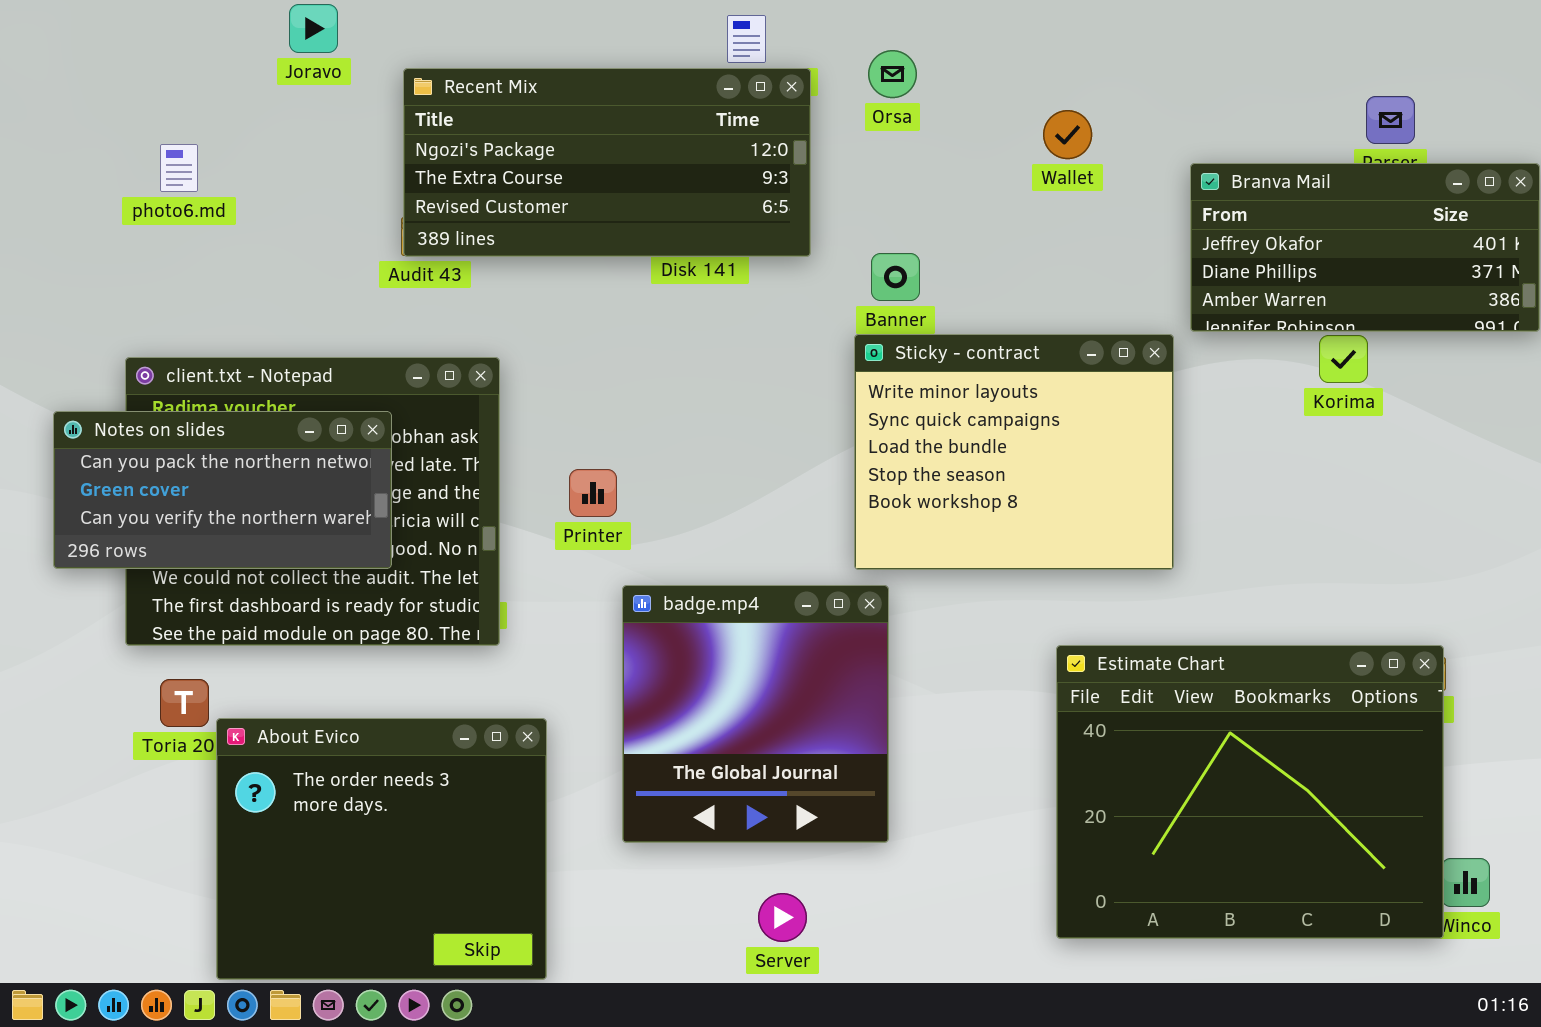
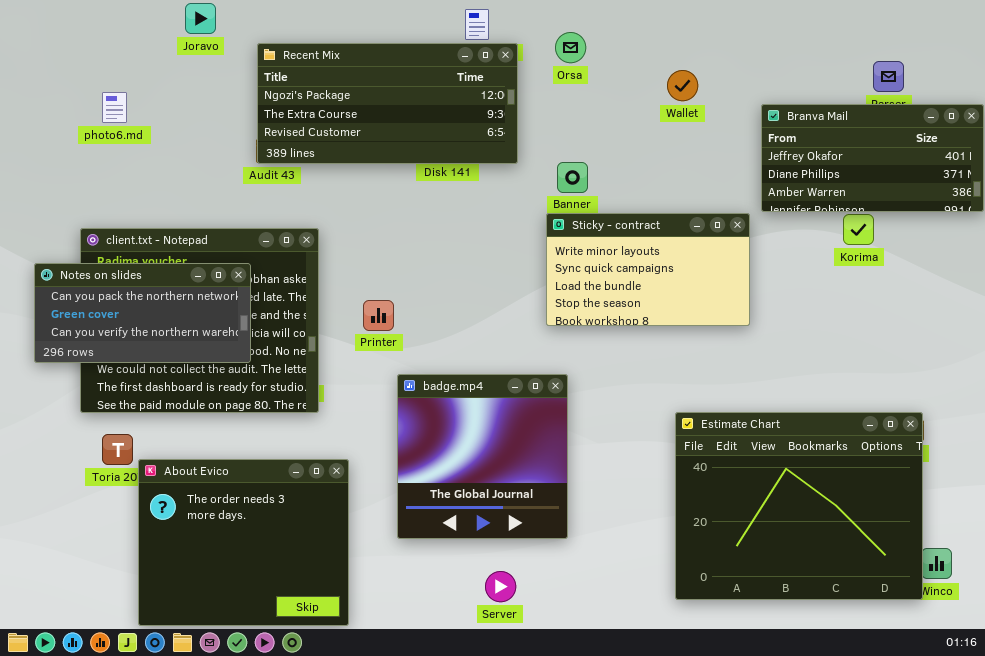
Sticky - contract: [854,334,1174,570] -> [546,213,750,326], resized

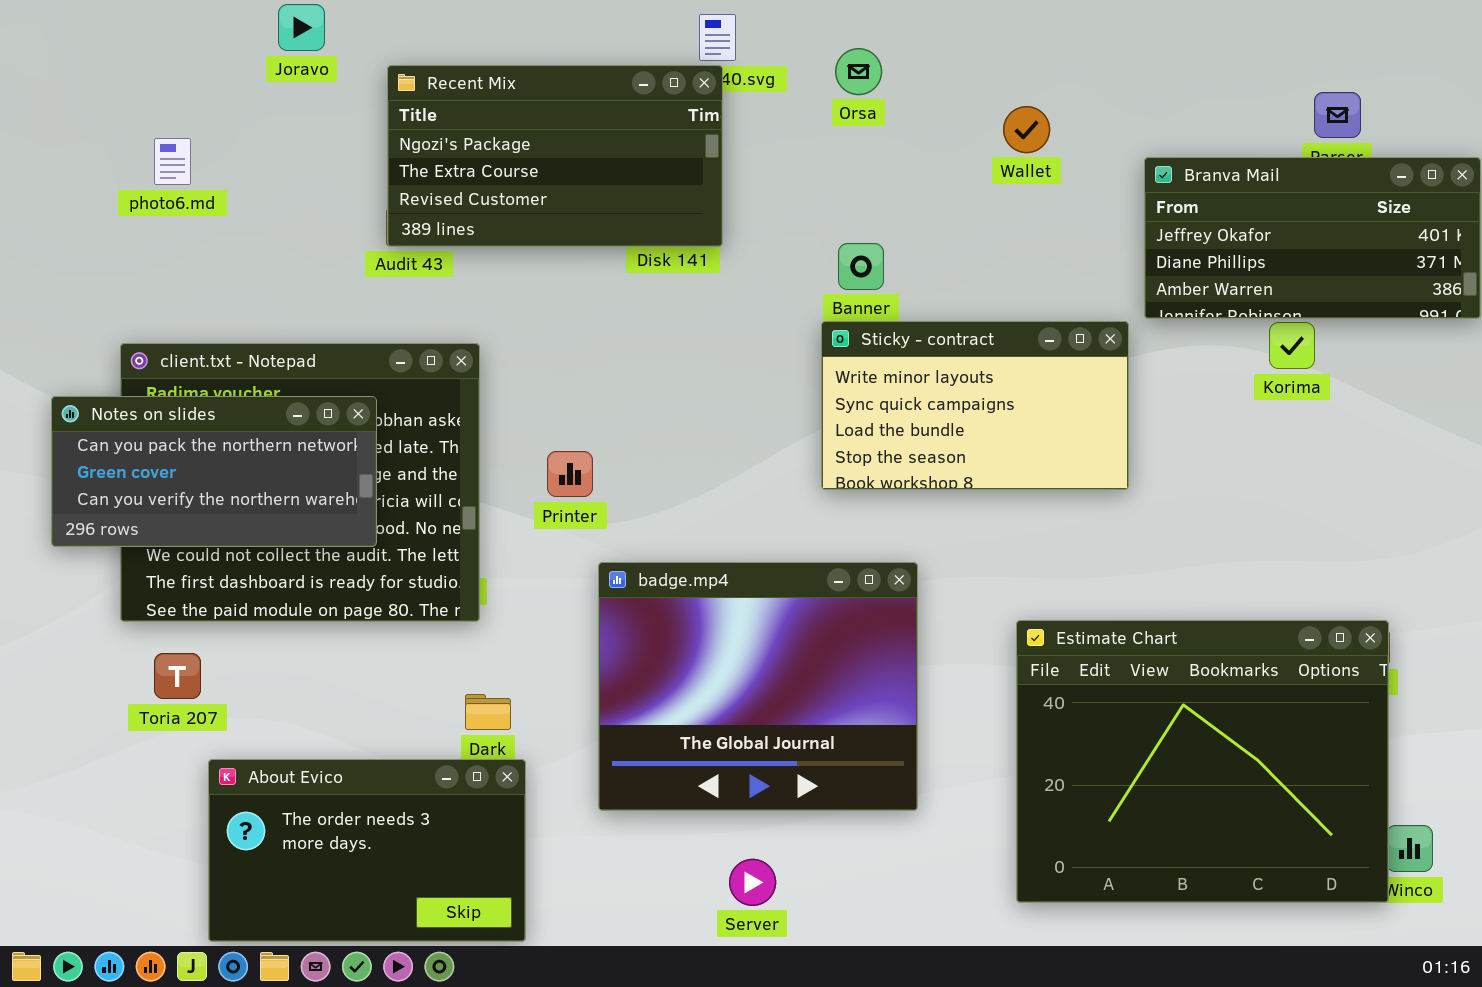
Recent Mix: [257,43,518,164] -> [387,65,723,247], resized
badge.mp4: [397,374,568,539] -> [598,562,918,811], resized
About Evico: [138,459,349,626] -> [208,759,526,942], resized

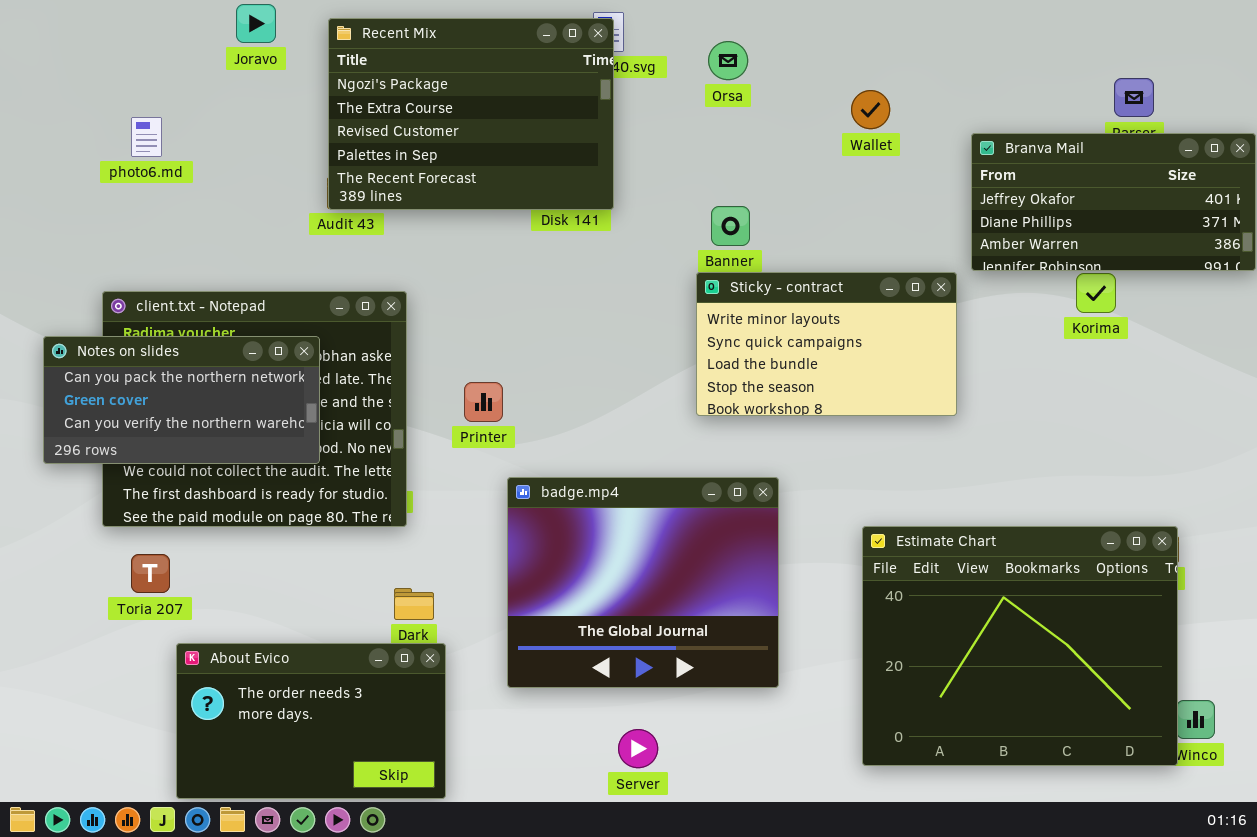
Recent Mix: [387,65,723,247] -> [328,18,614,210], resized

